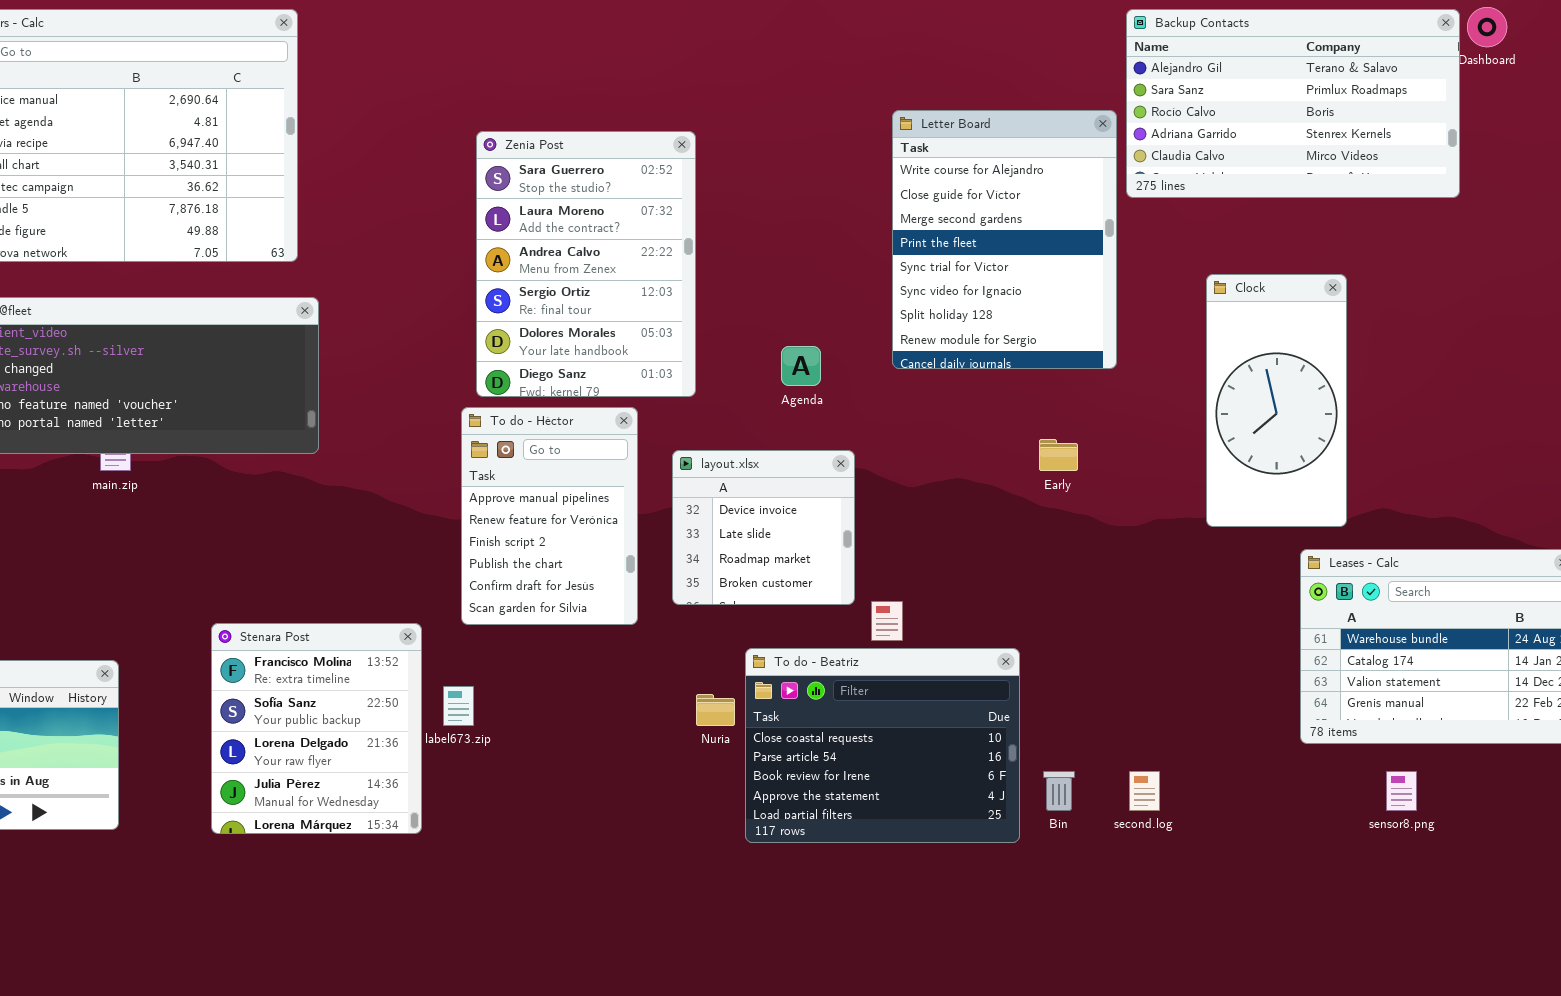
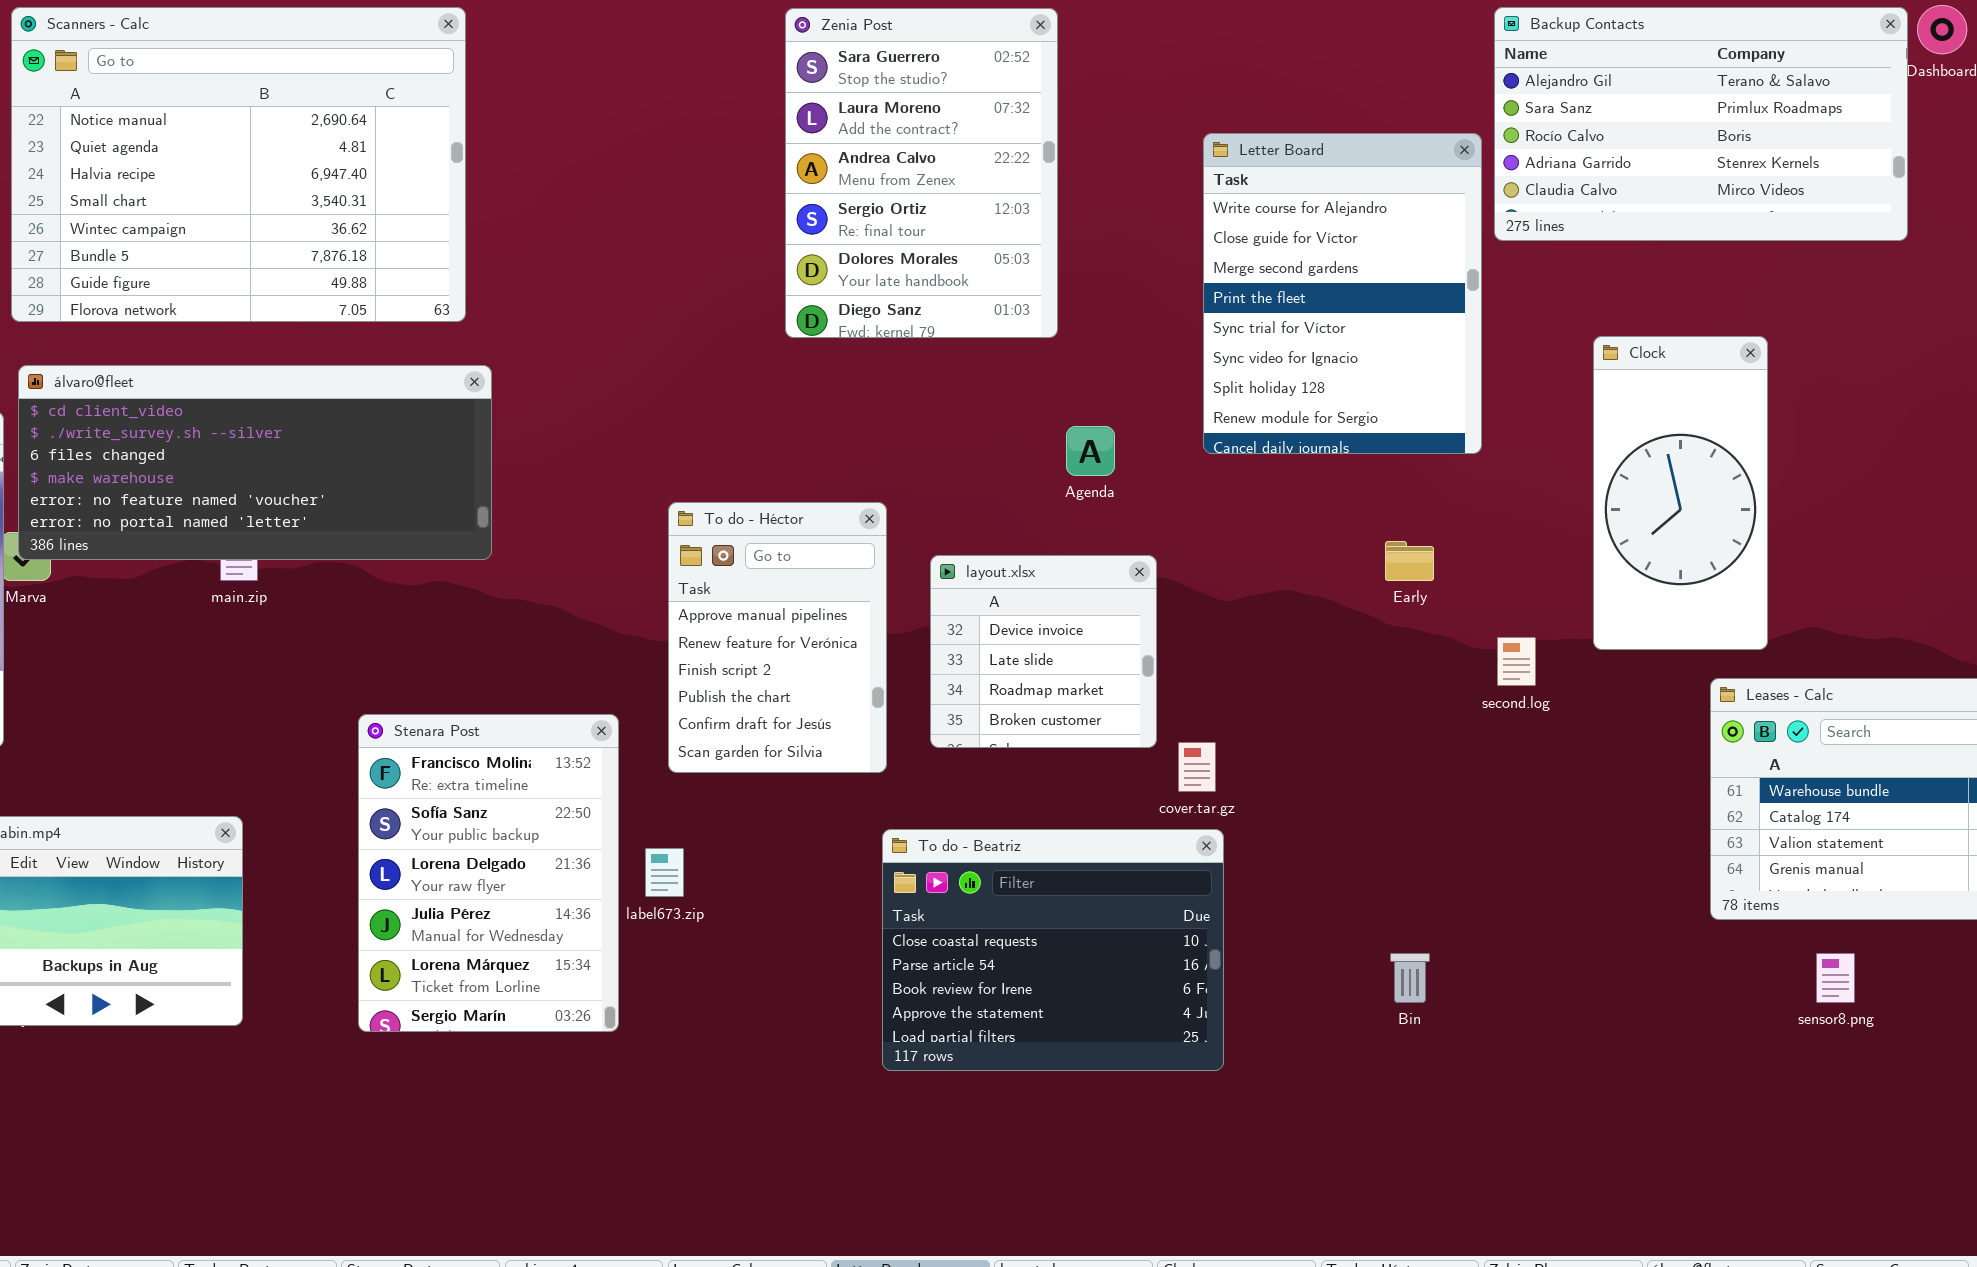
Zenia Post: [476,131,696,397] -> [785,8,1058,338], moved
Stenara Post: [211,623,422,834] -> [358,714,619,1032], resized
To do - Beatriz: [745,648,1020,843] -> [882,829,1224,1071], moved
second.log: [1129,771,1160,811] -> [1497,637,1536,686], moved

